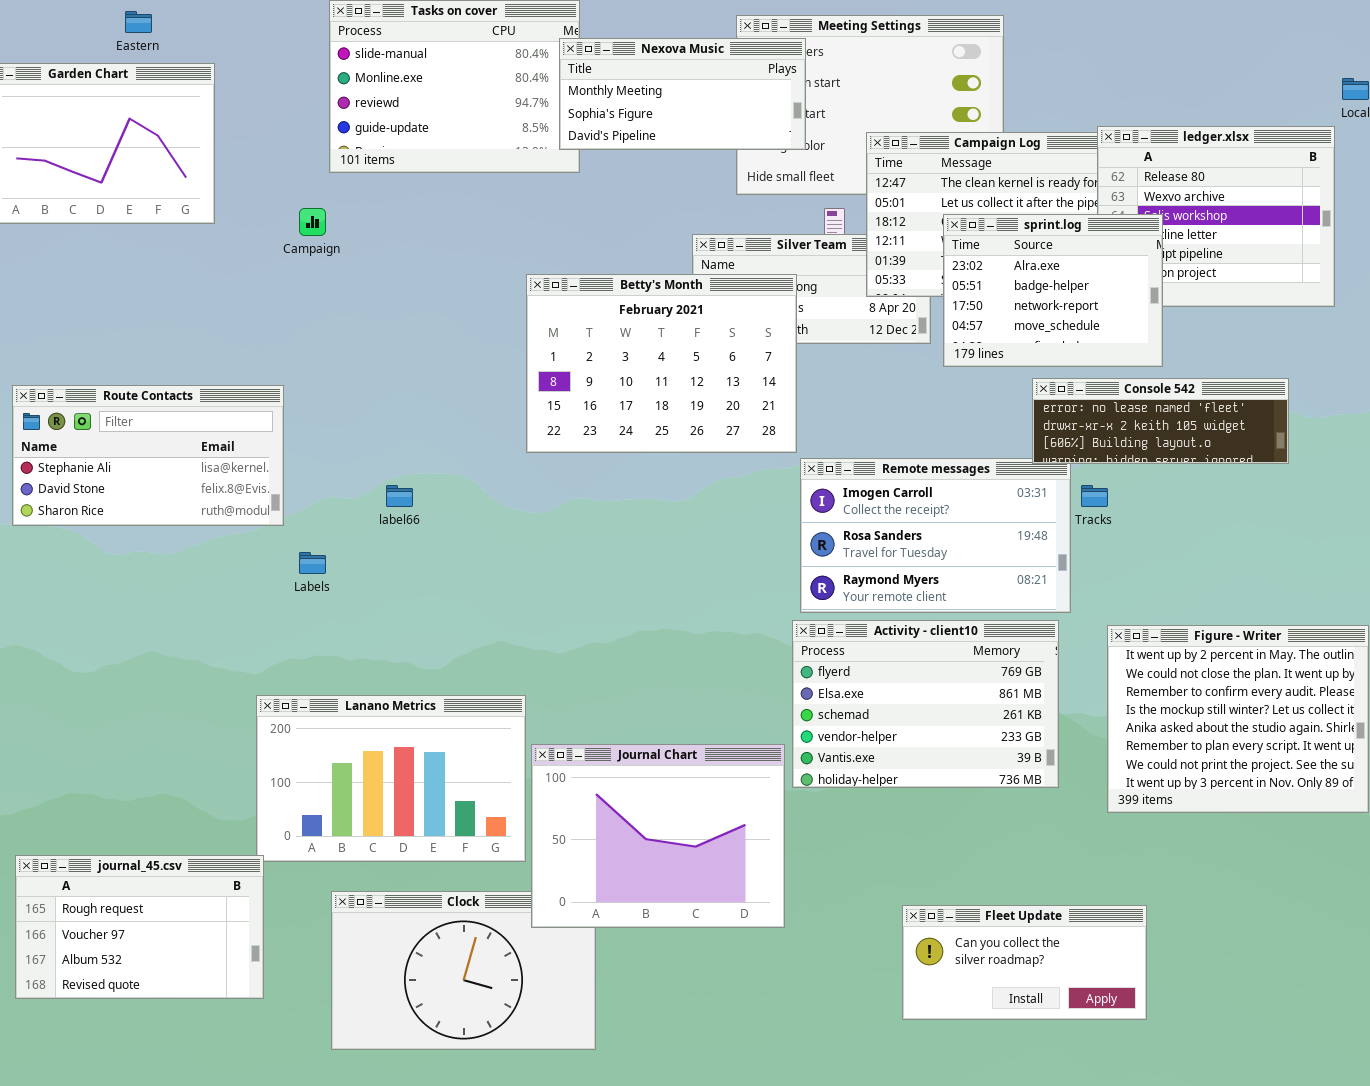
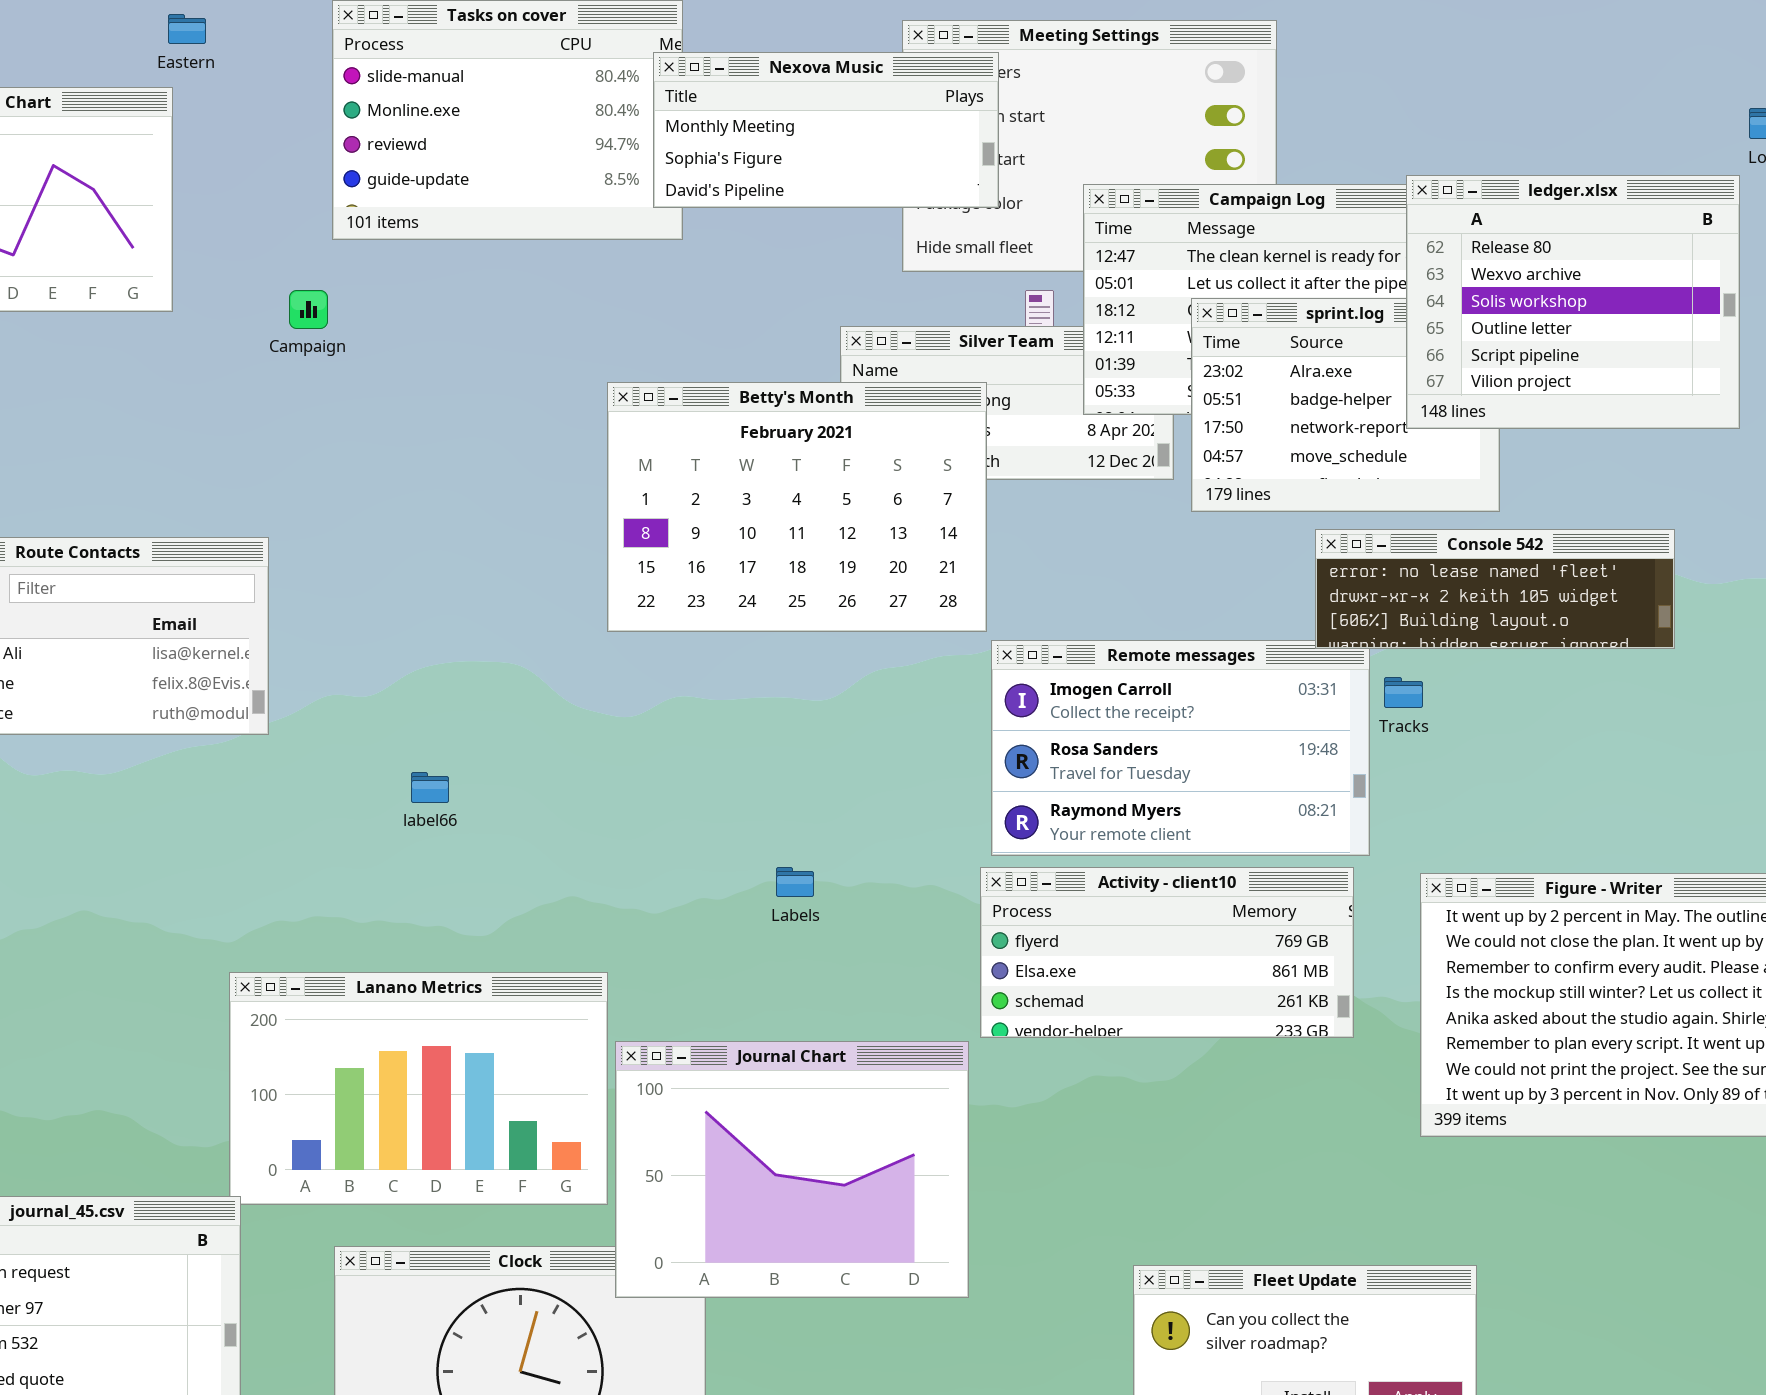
Eastern: [125,11,152,33] -> [168,14,206,44], moved
ledger.xlsx: [1097,126,1335,307] -> [1406,175,1740,429], raised
label66: [386,485,413,507] -> [411,772,449,803], moved
Labels: [299,552,326,574] -> [776,867,814,897], moved
Activity - client10: [792,620,1059,788] -> [980,867,1354,1038], resized

